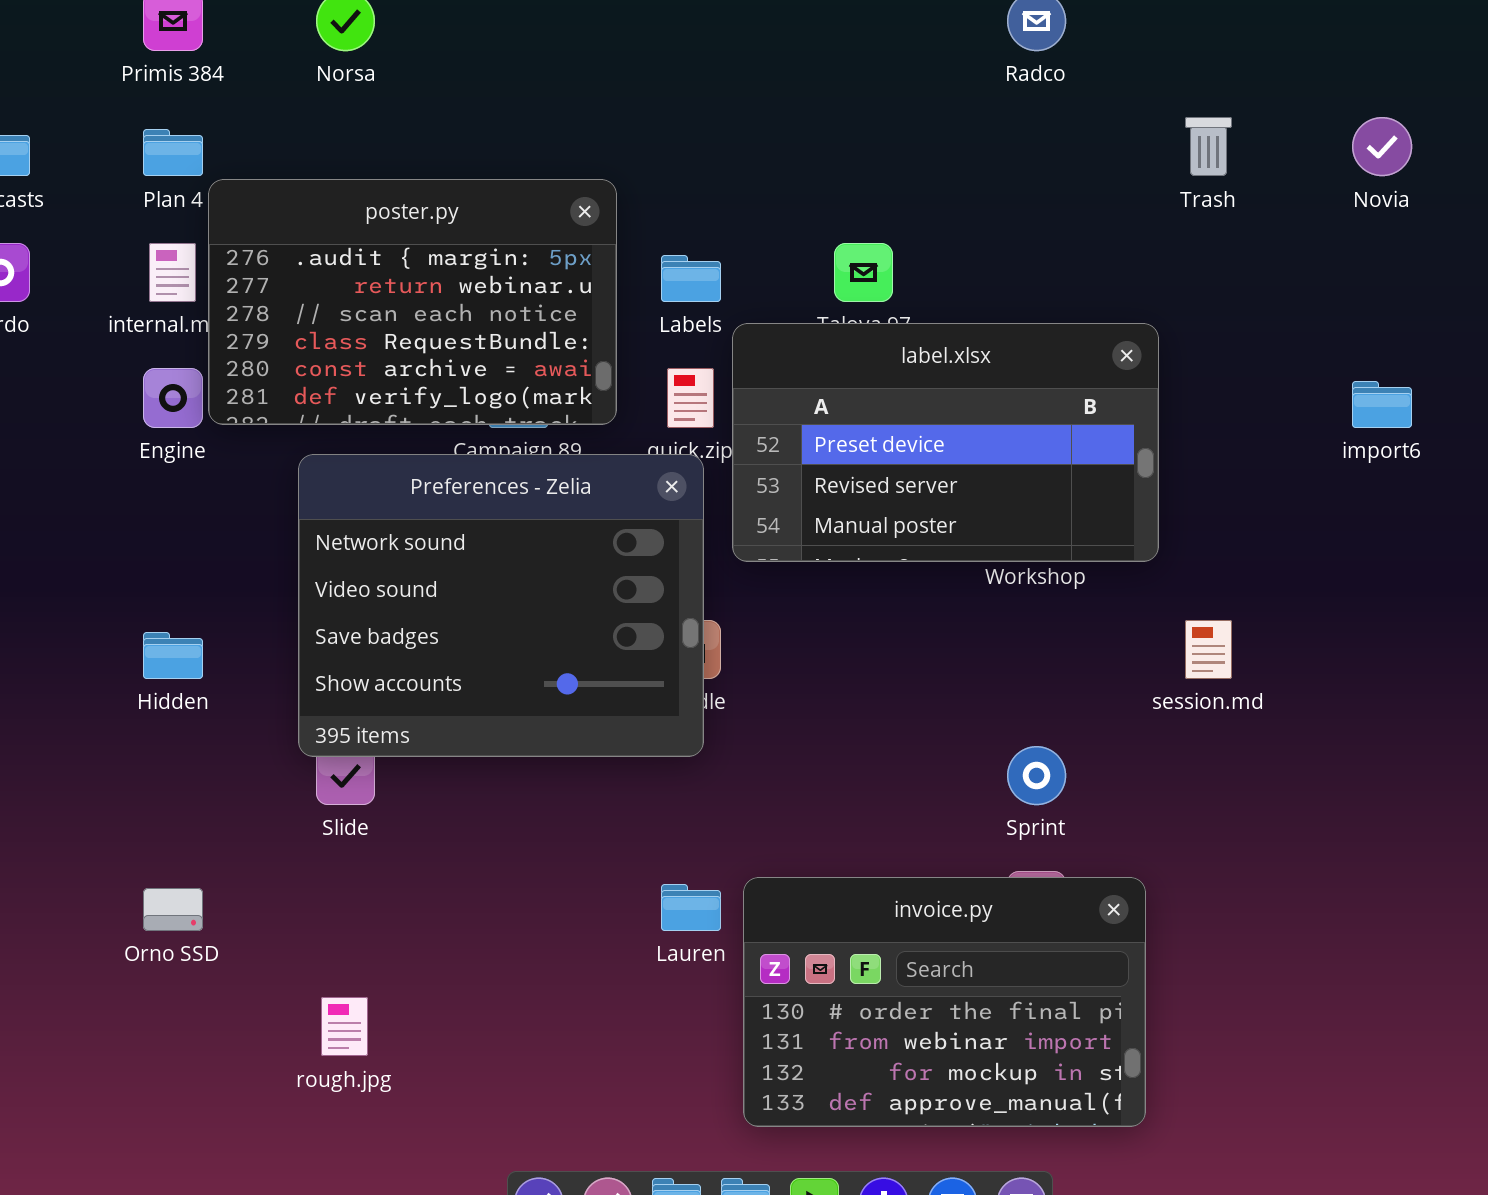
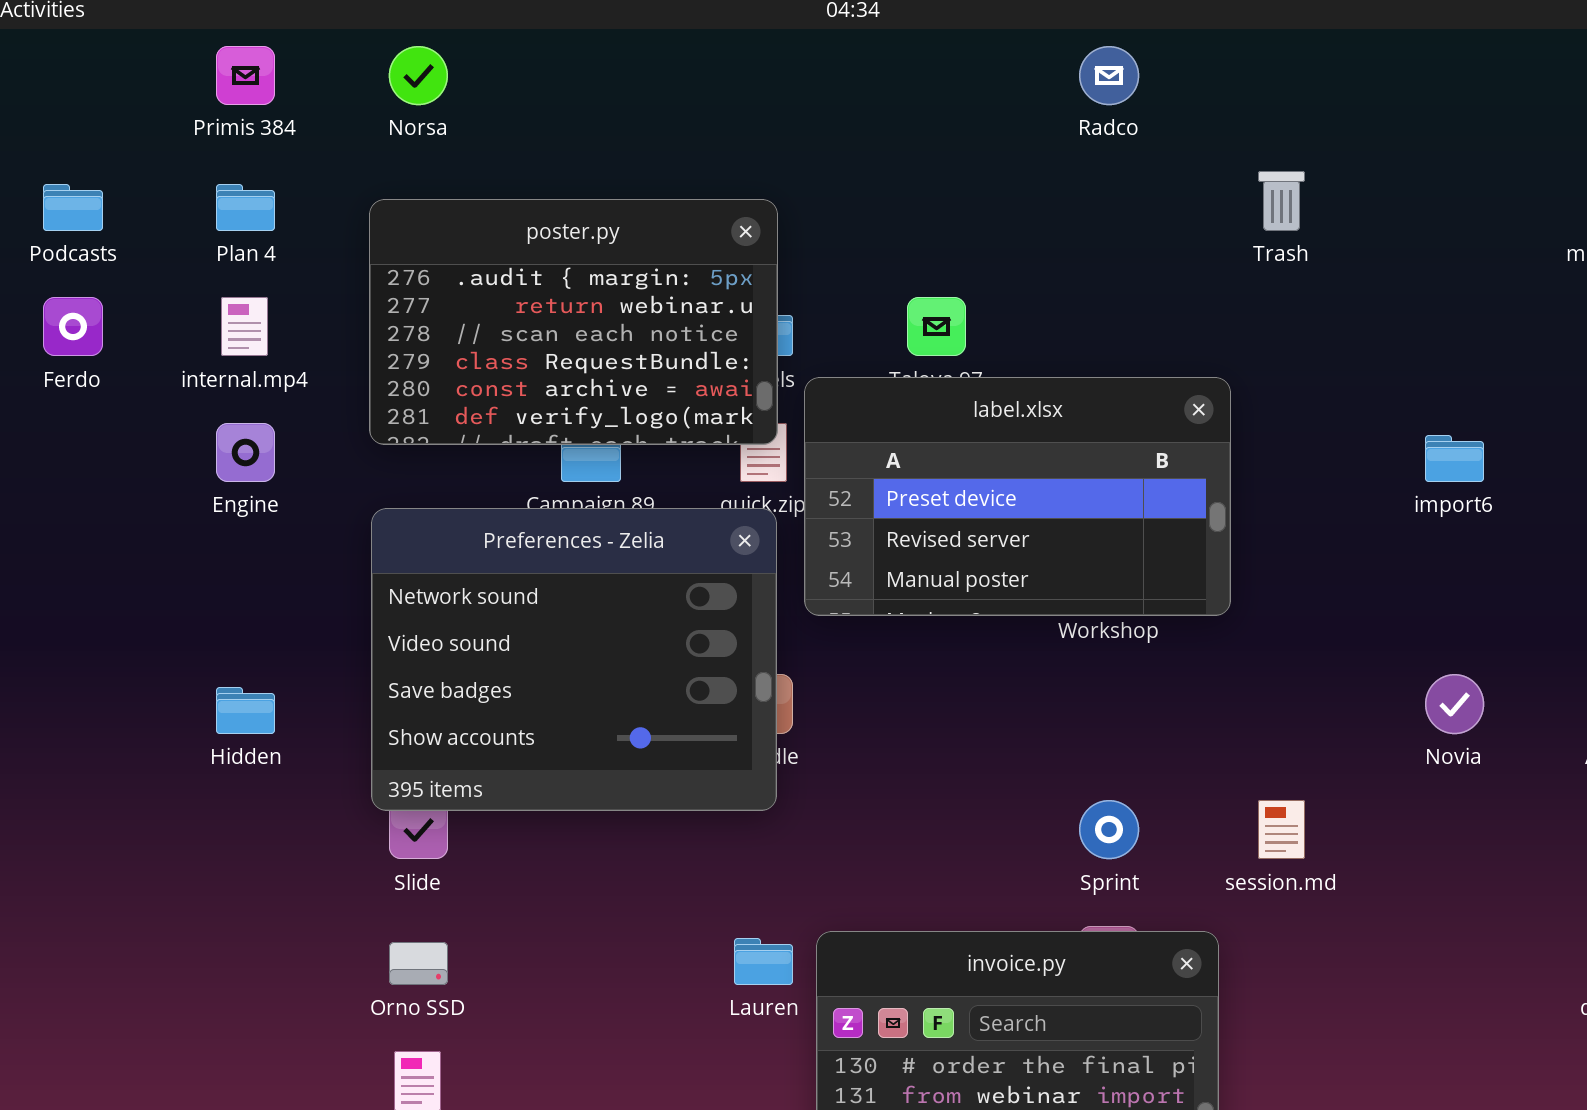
Novia: [1352,117,1412,176] -> [1425,674,1484,734], moved
poster.py: [208,179,617,425] -> [369,199,778,445], moved
session.md: [1185,620,1232,679] -> [1258,800,1305,859], moved
Orno SSD: [143,888,203,931] -> [389,942,448,985], moved

